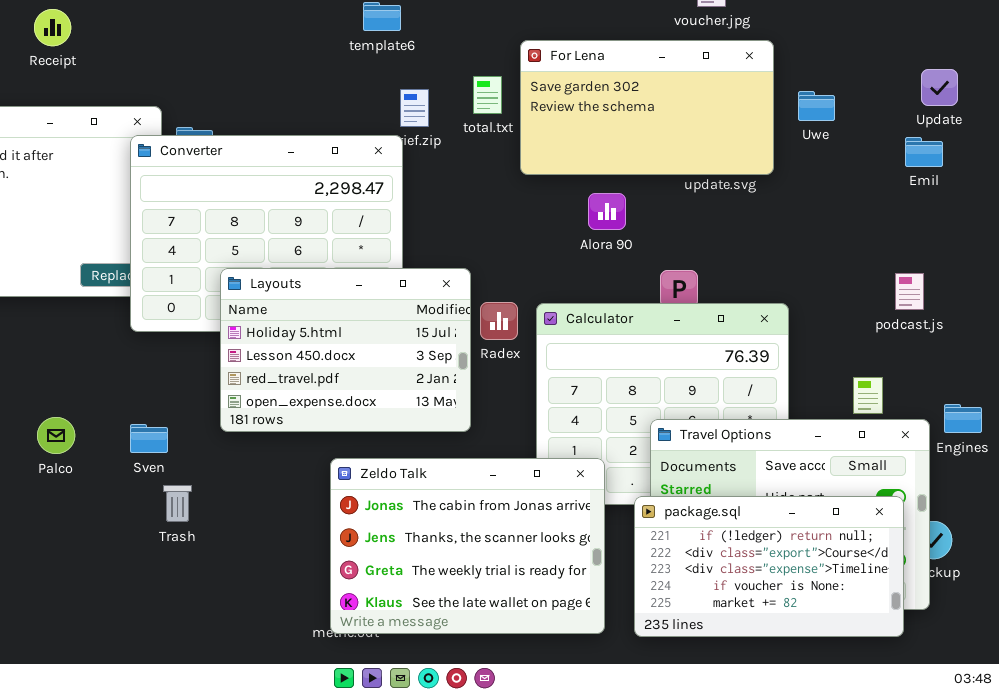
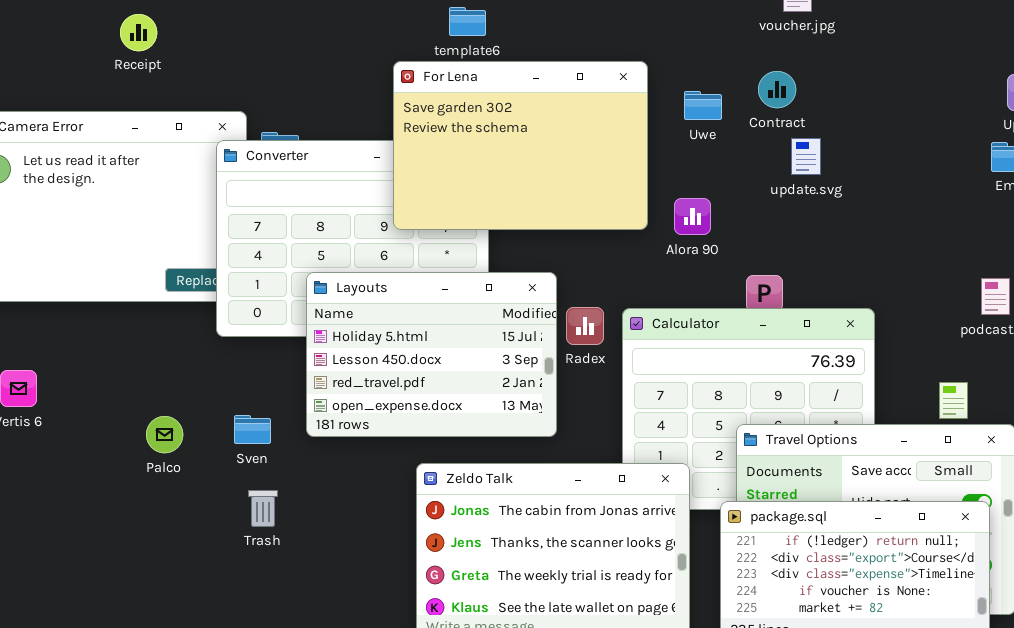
For Lena: [520,40,774,175] -> [393,61,648,230], moved, resized
Uwe: [798,91,835,121] -> [684,91,722,120], moved
Palco: [37,417,75,454] -> [146,416,183,453], moved
Sven: [130,424,168,453] -> [234,415,271,444], moved

